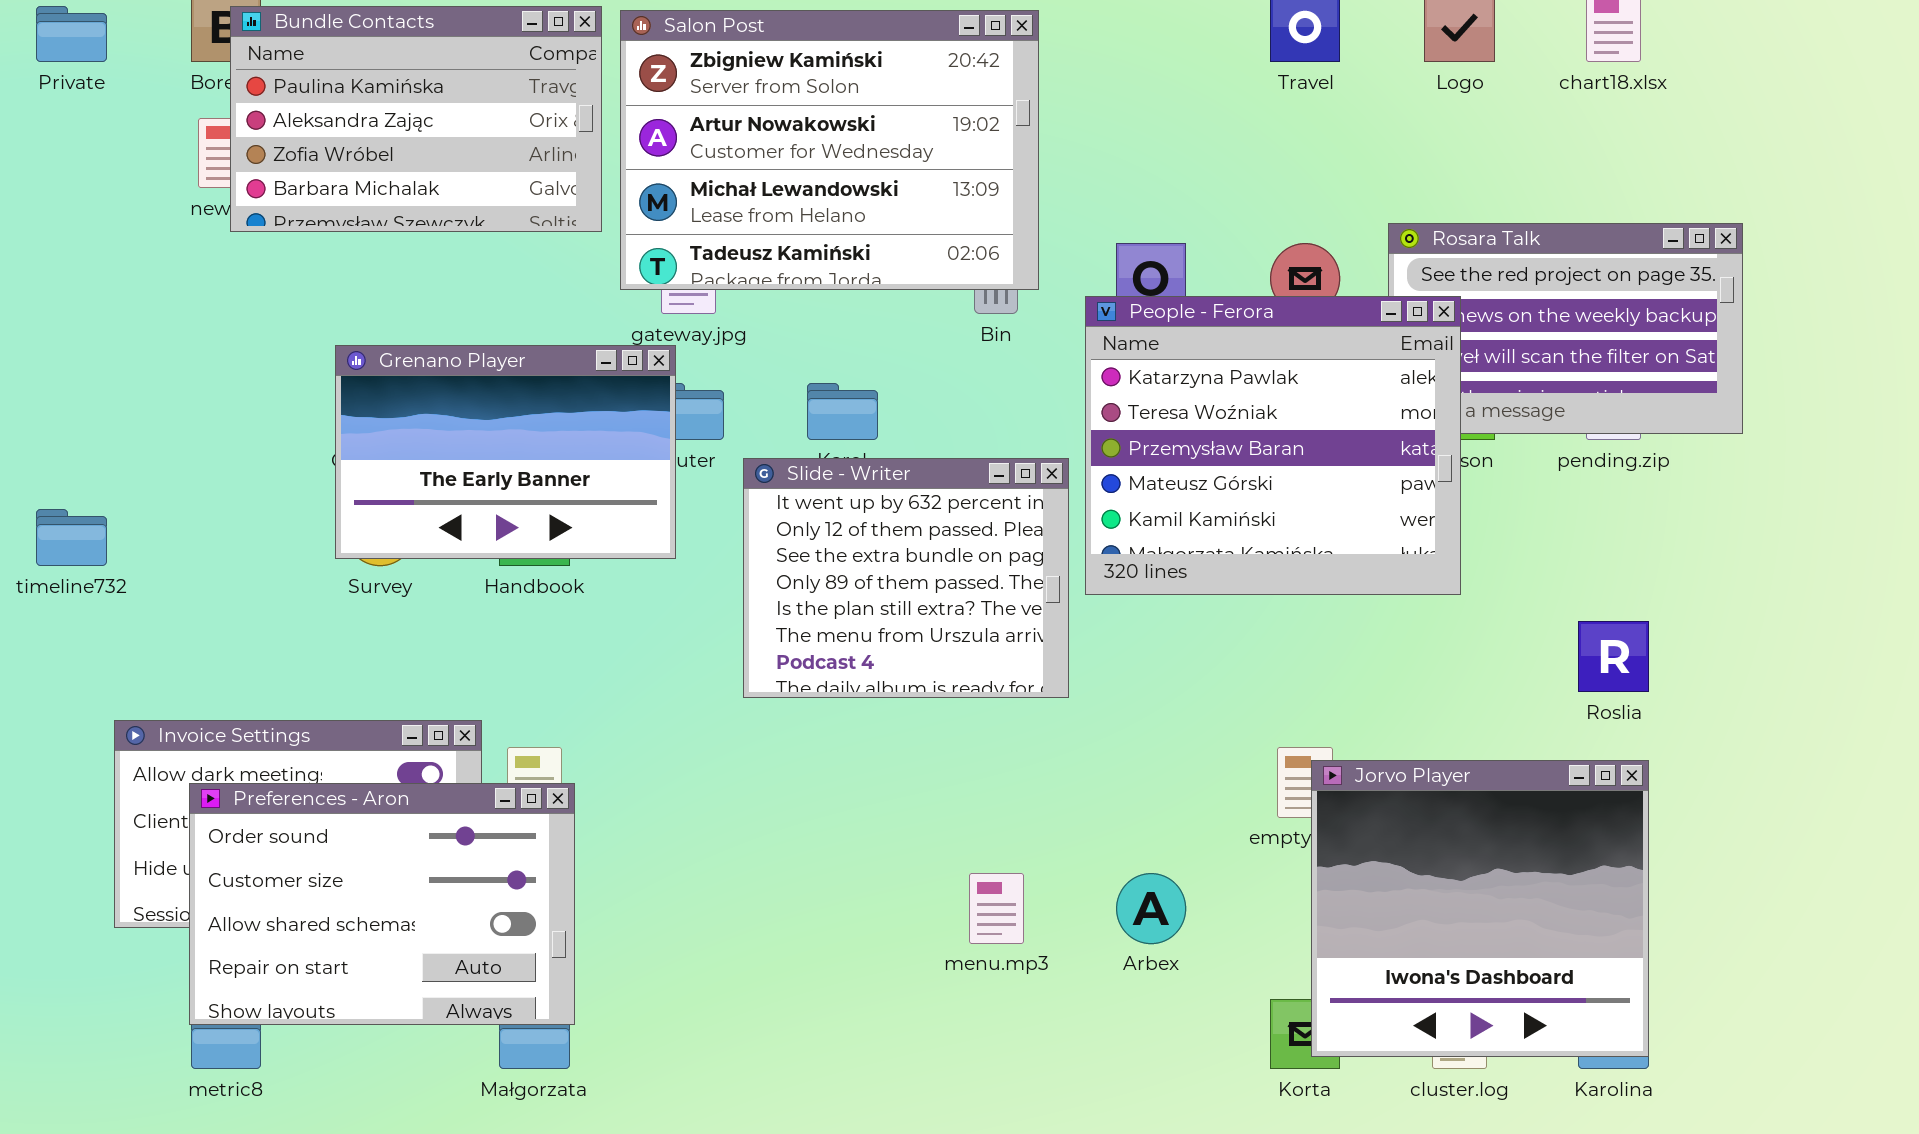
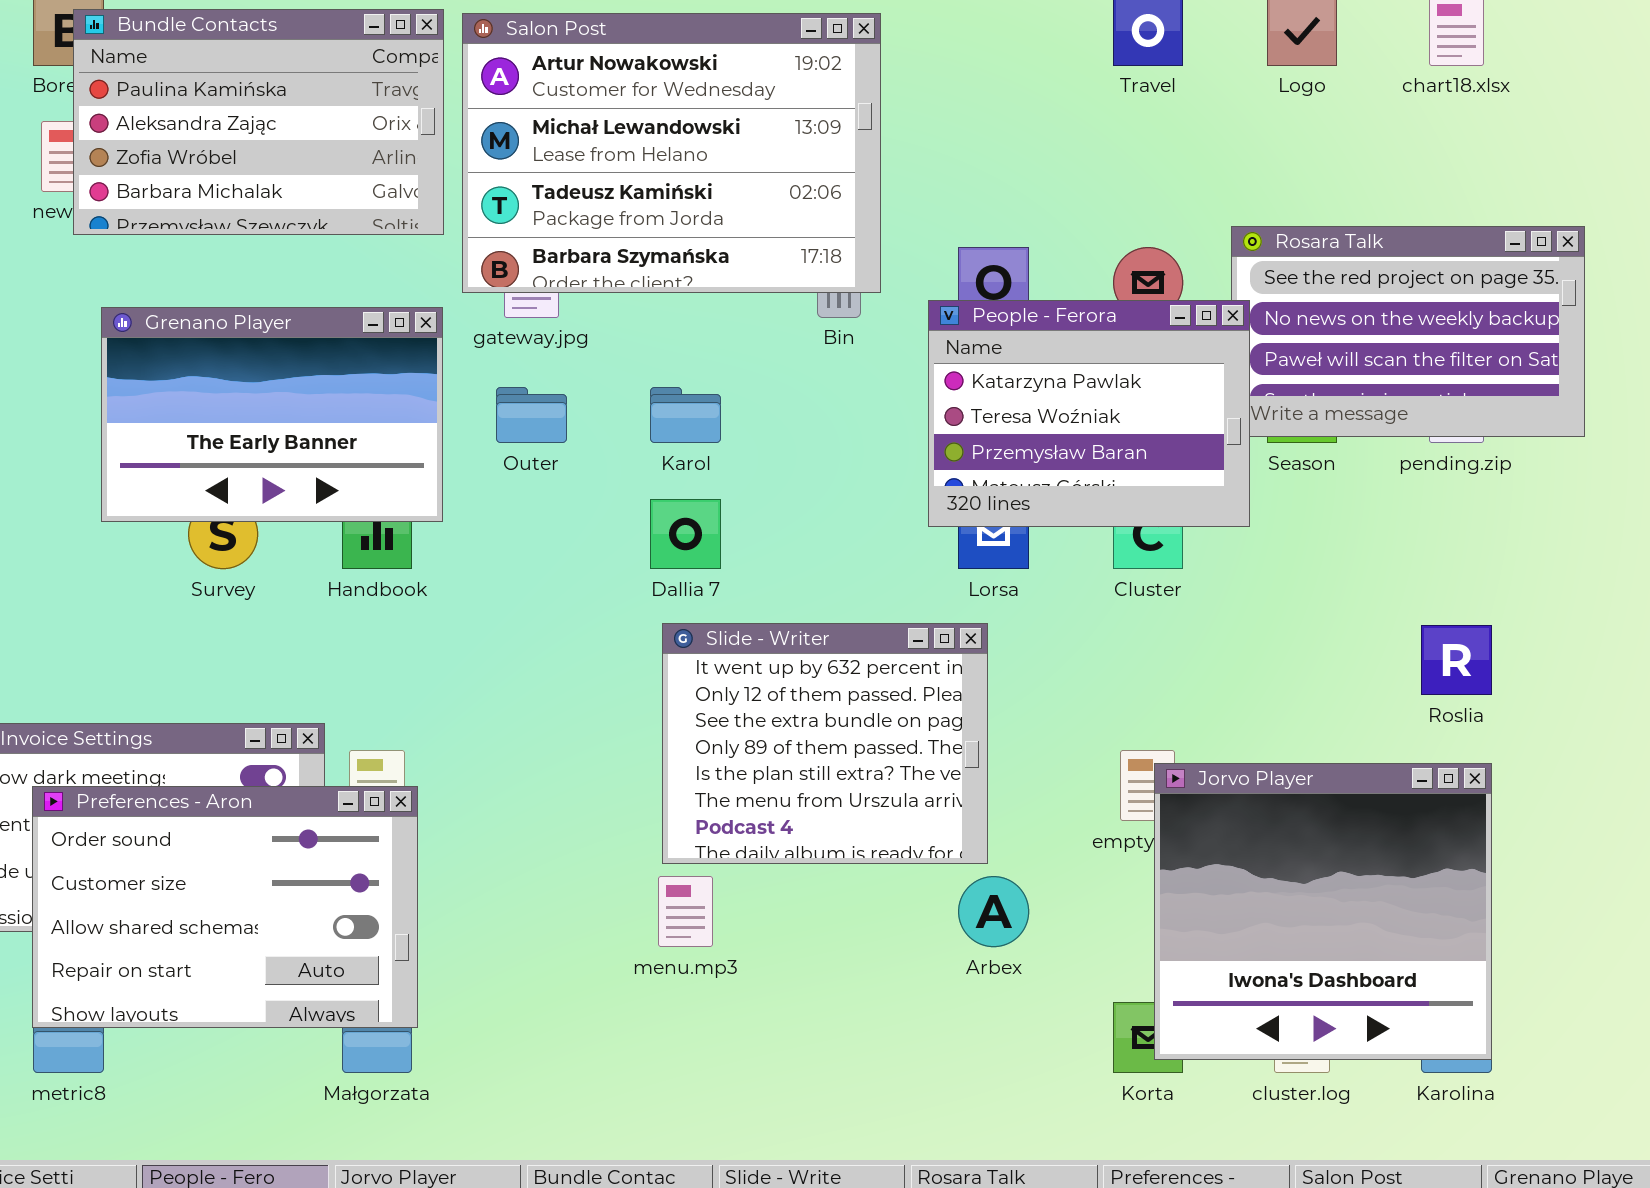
Salon Post: [620,10,1039,290] -> [462,13,881,293], scrolled down 1 row
People - Ferora: [1085,296,1461,595] -> [928,300,1250,527], resized
Grenano Player: [335,345,676,559] -> [101,307,443,522], moved
Slide - Writer: [743,458,1069,698] -> [662,623,988,864], moved
menu.mp3: [969,873,1024,944] -> [658,876,713,947], moved

